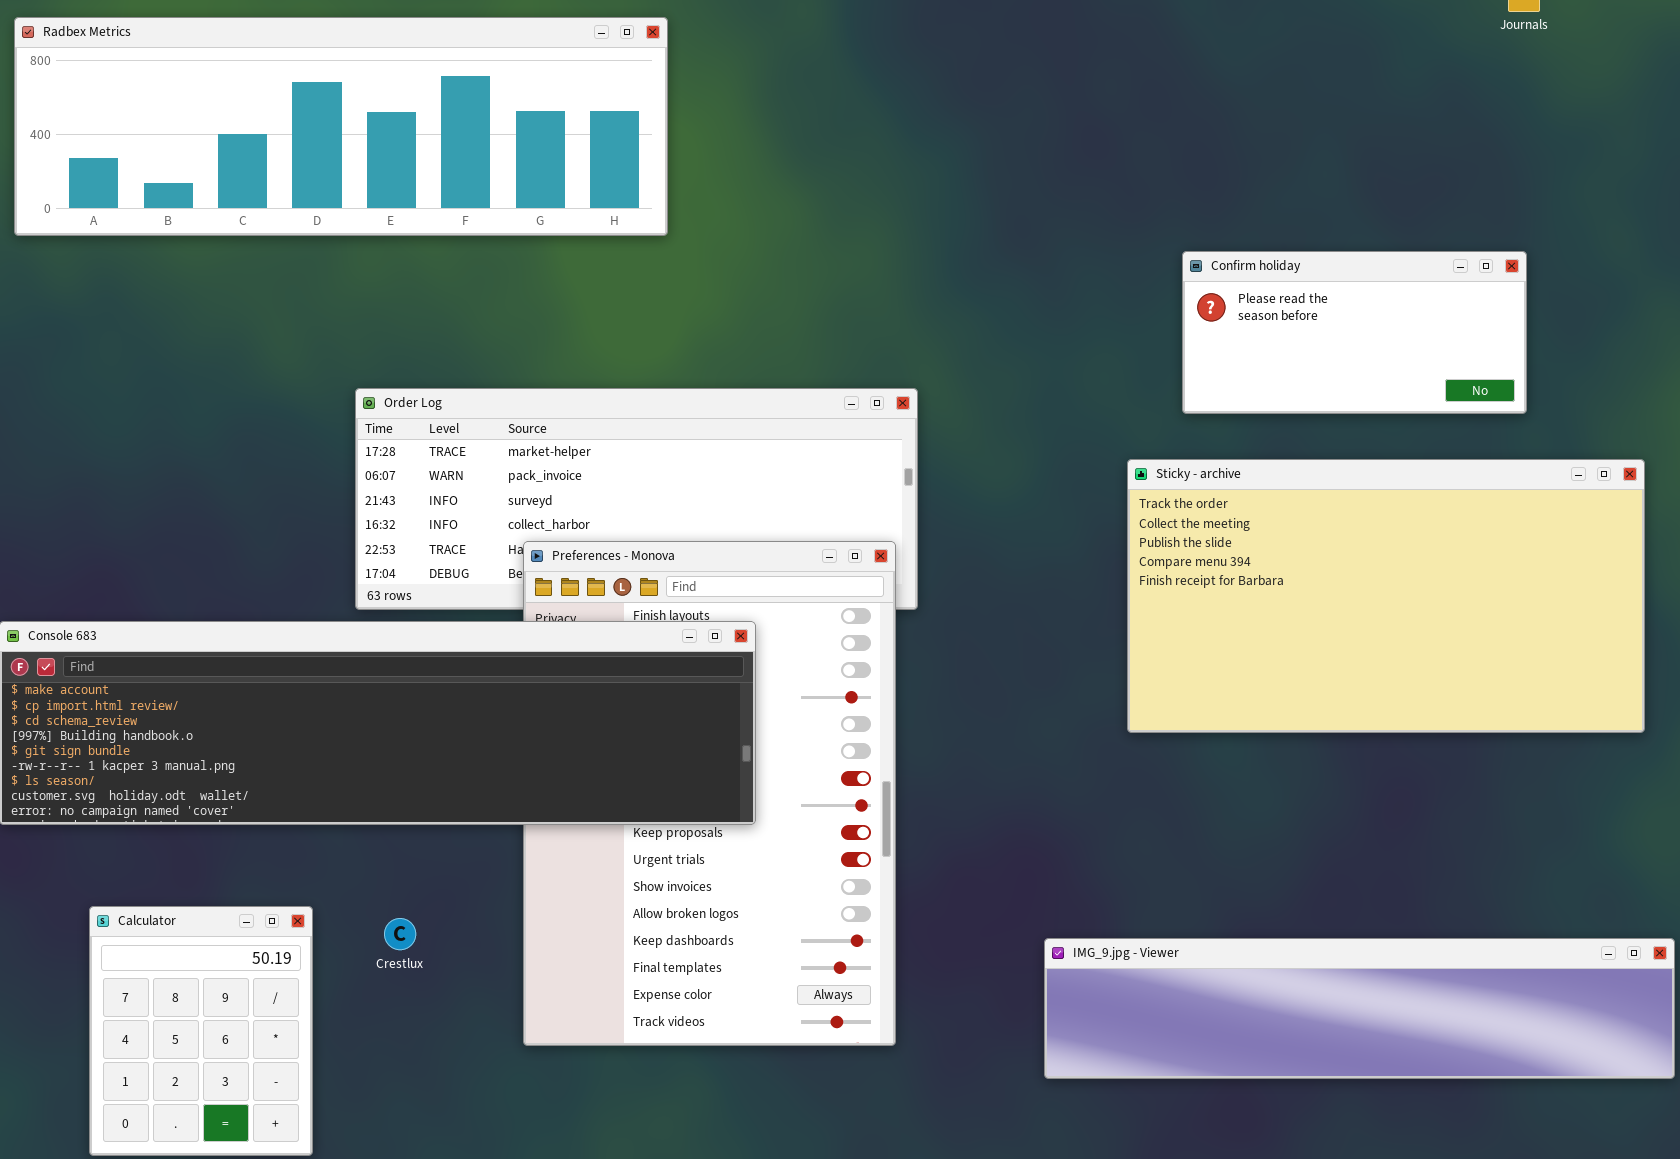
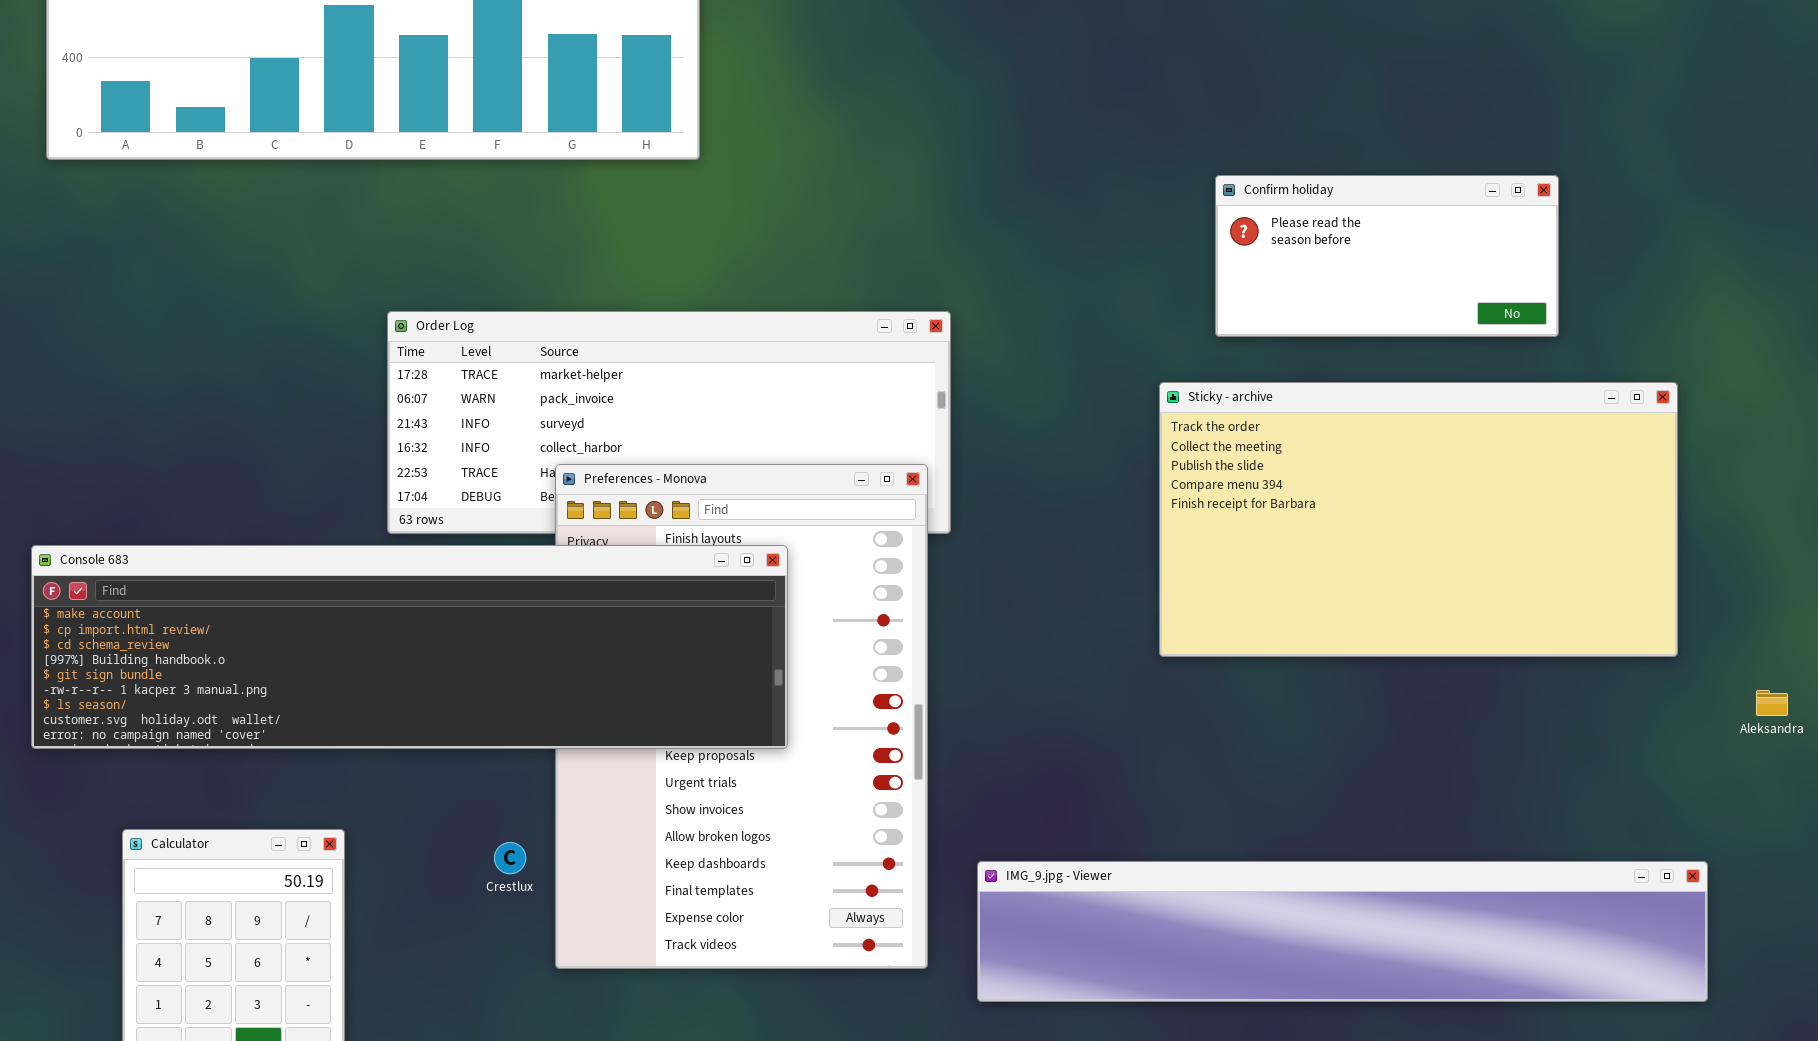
Crestlux: [384,918,416,950] -> [494,842,526,874], moved
IMG_9.jpg - Viewer: [1044,938,1675,1079] -> [977,861,1708,1002], resized

